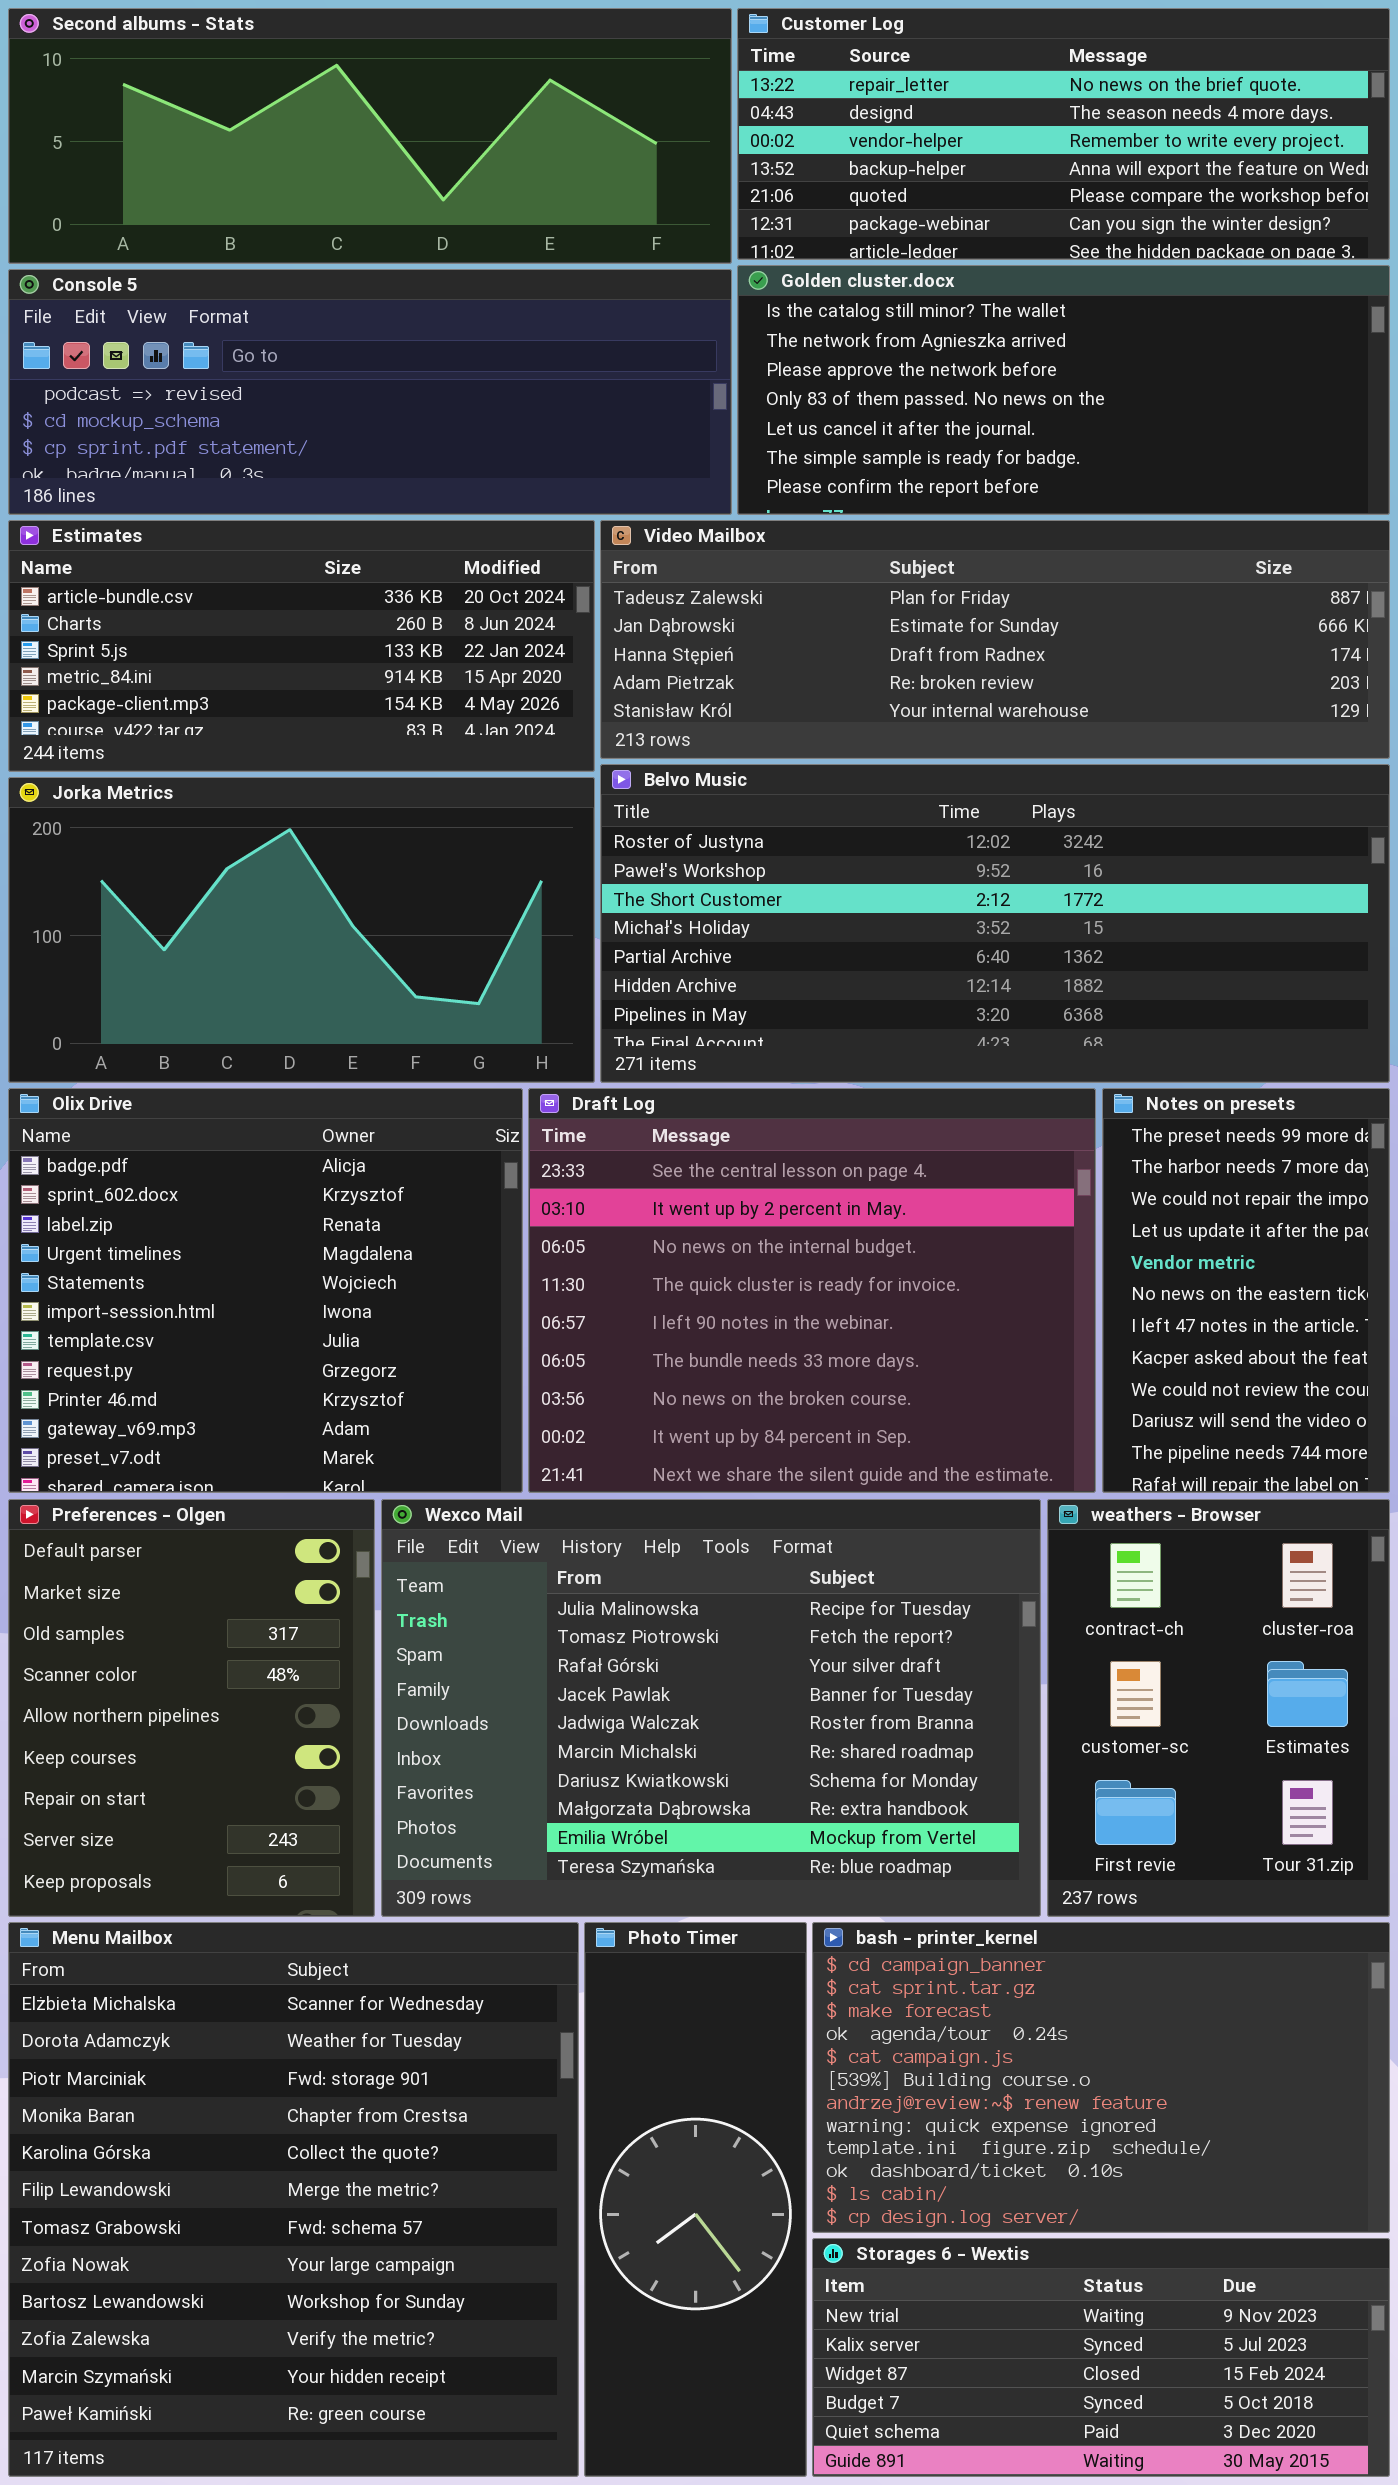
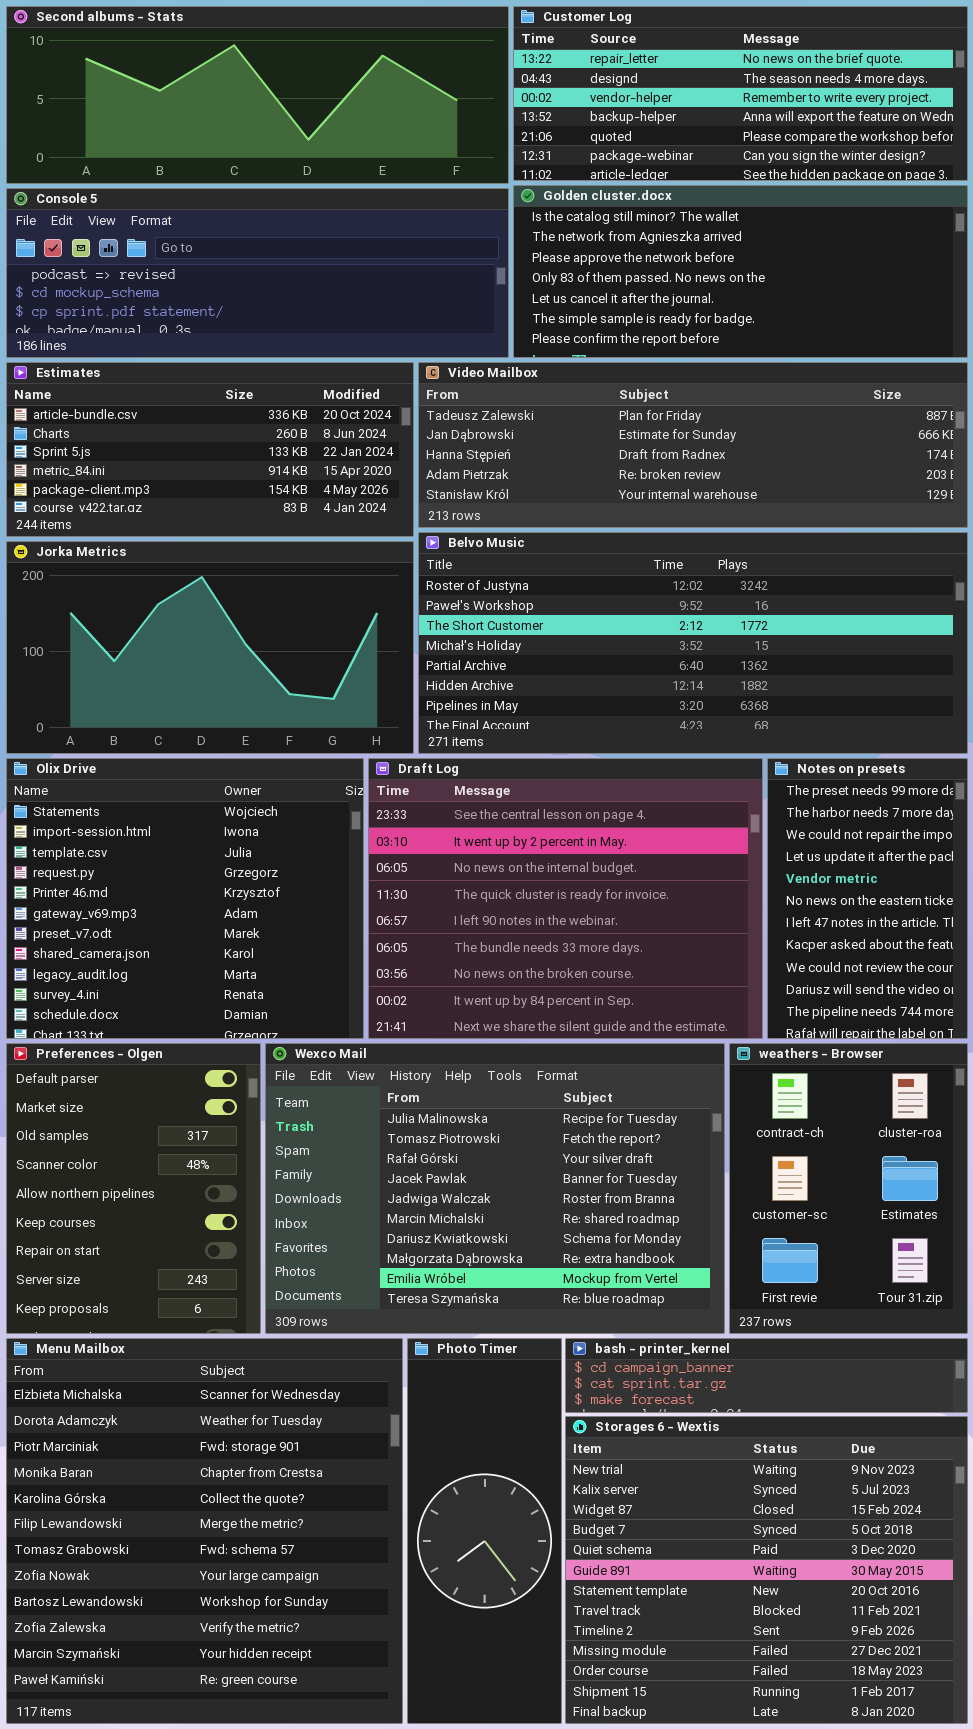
Olix Drive: [8,1088,523,1493] -> [6,758,364,1039], scrolled down 4 rows
bash - printer_kernel: [812,1922,1390,2233] -> [565,1338,968,1413], resized
Storages 6 - Wextis: [812,2238,1390,2477] -> [565,1416,968,1724], resized

